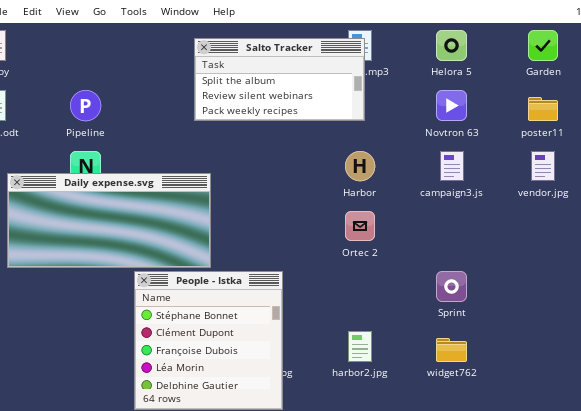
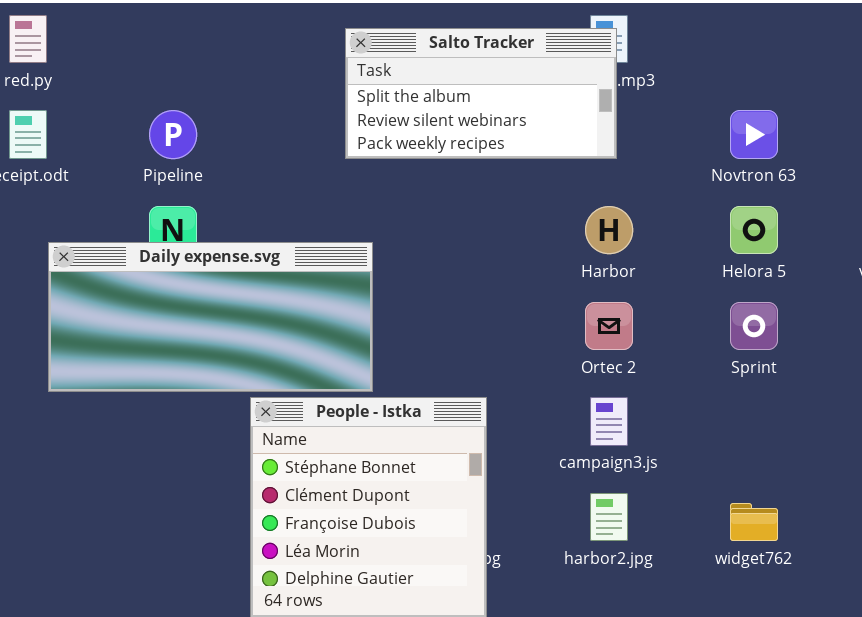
Helora 5: [436,30,467,61] -> [730,206,778,254], moved
campaign3.js: [440,151,464,181] -> [590,397,628,446], moved
Sprint: [436,271,467,302] -> [730,302,778,350], moved

